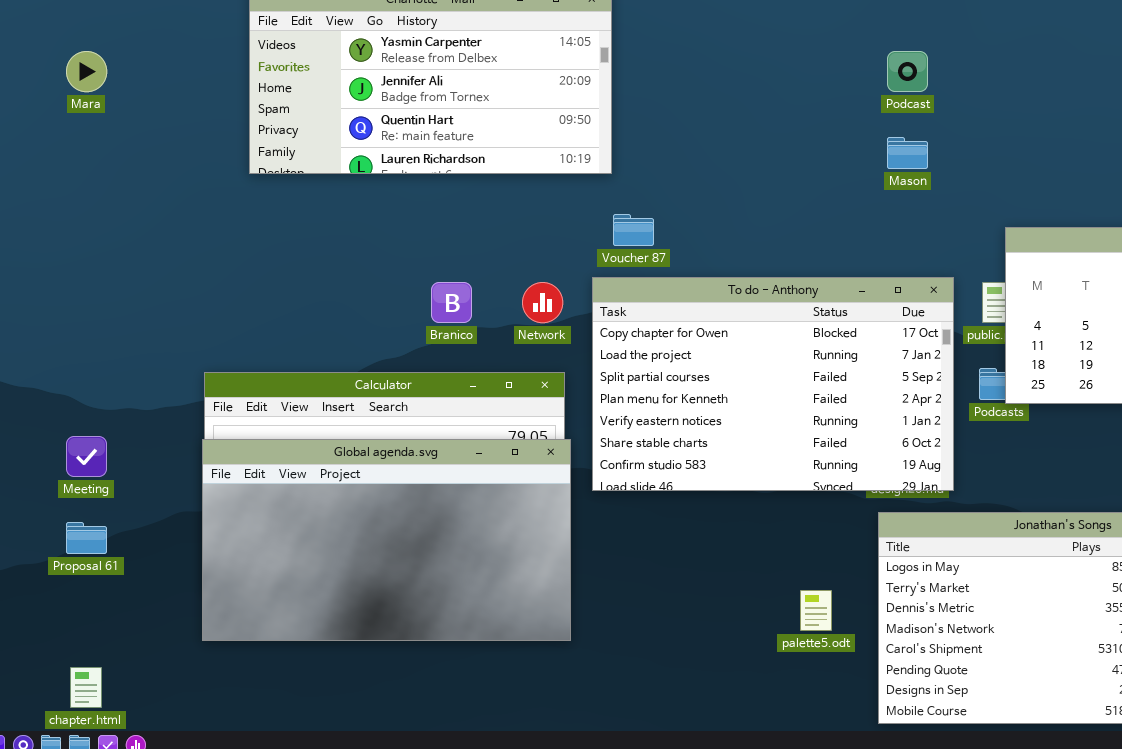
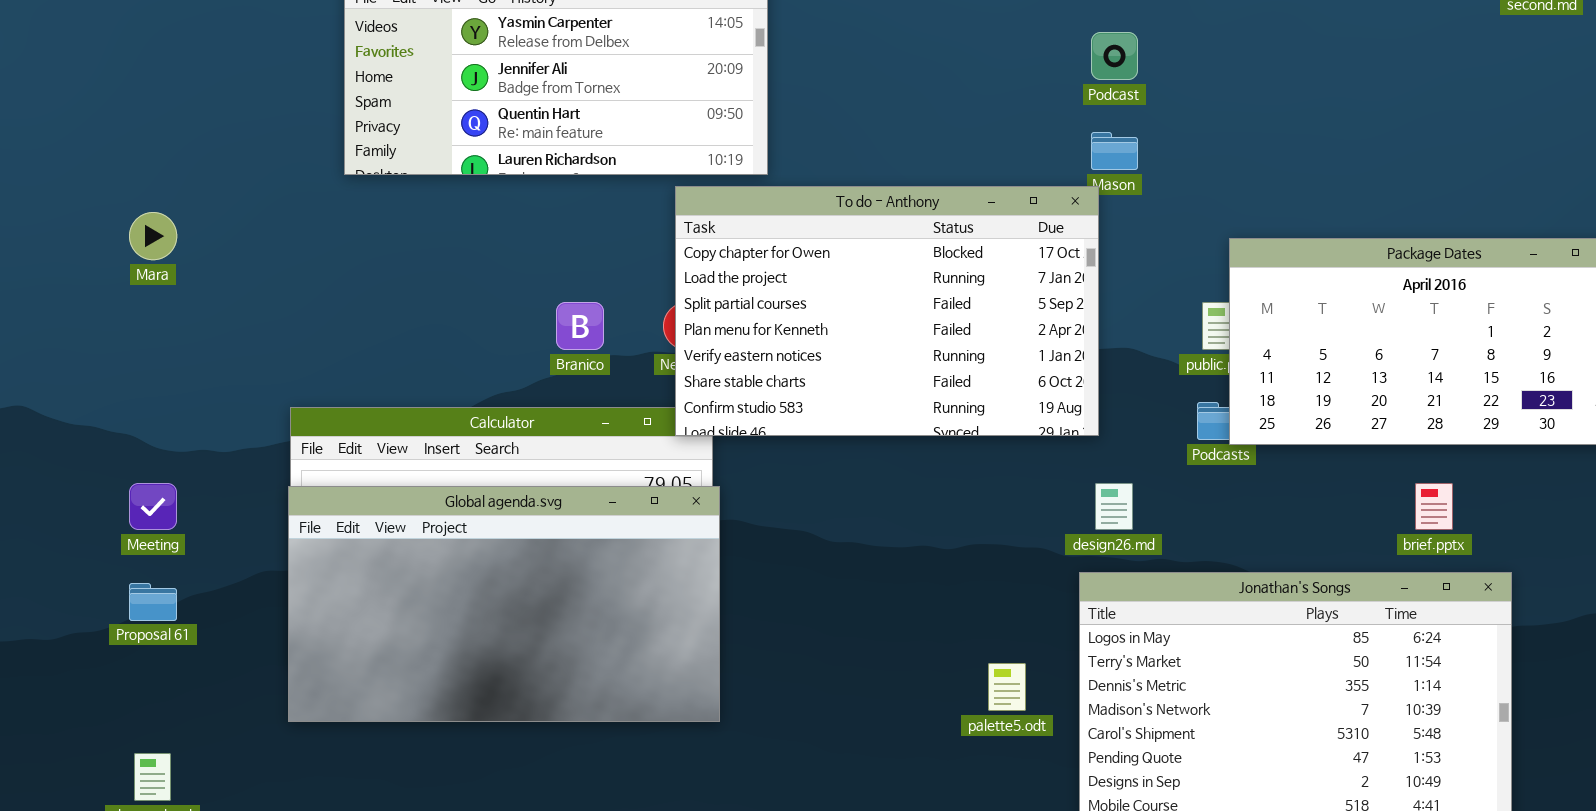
Mara: [66,51,107,92] -> [129,212,177,260], moved
To do - Anthony: [592,277,954,491] -> [675,186,1099,436], moved

